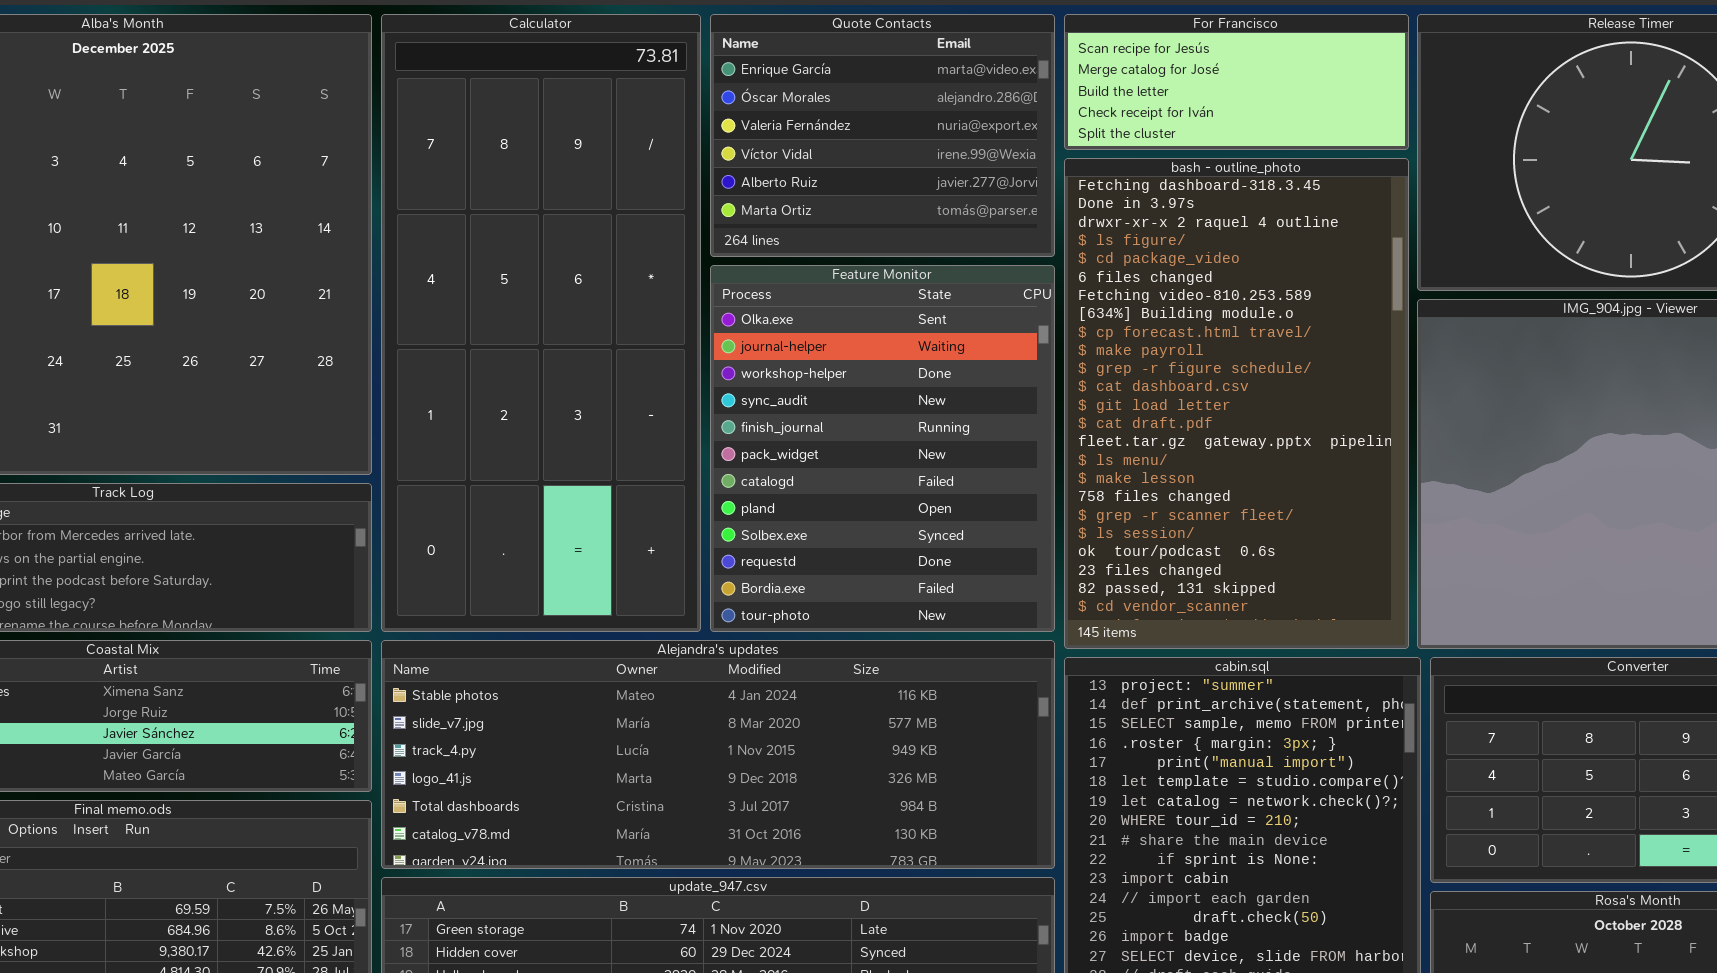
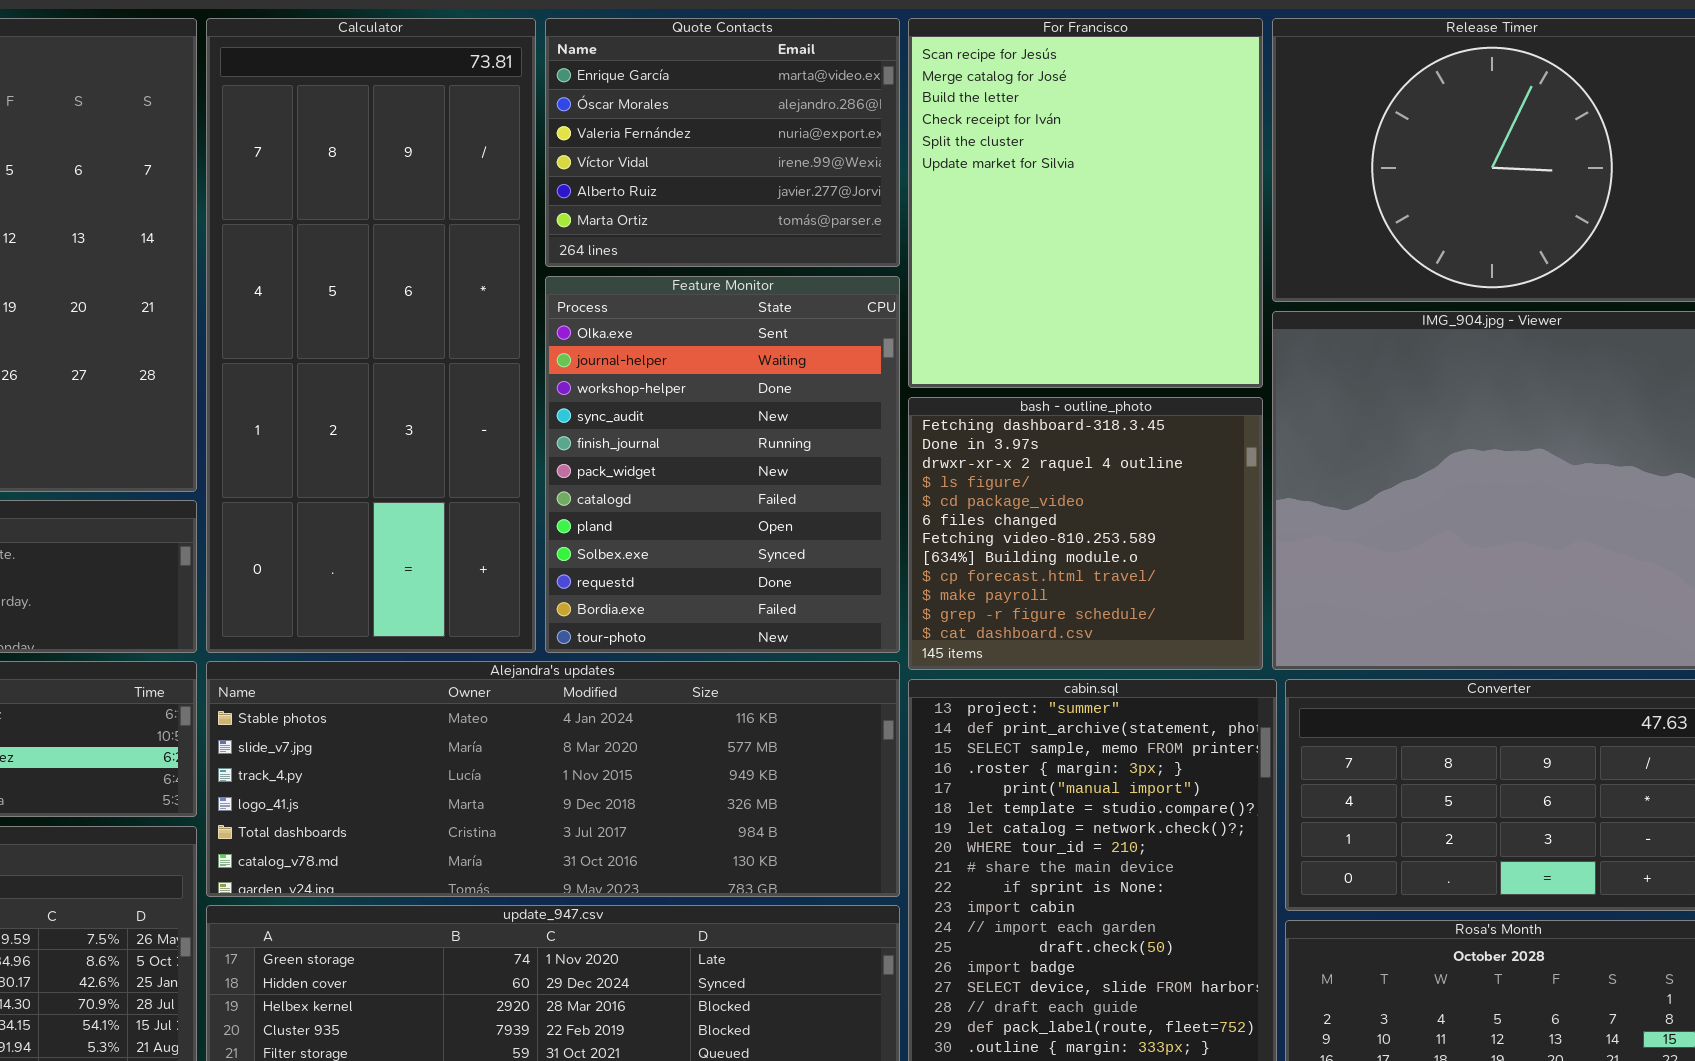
For Francisco: [1064,14,1409,150] -> [908,18,1263,388], resized
bash - outline_photo: [1064,158,1409,649] -> [908,397,1263,670], resized

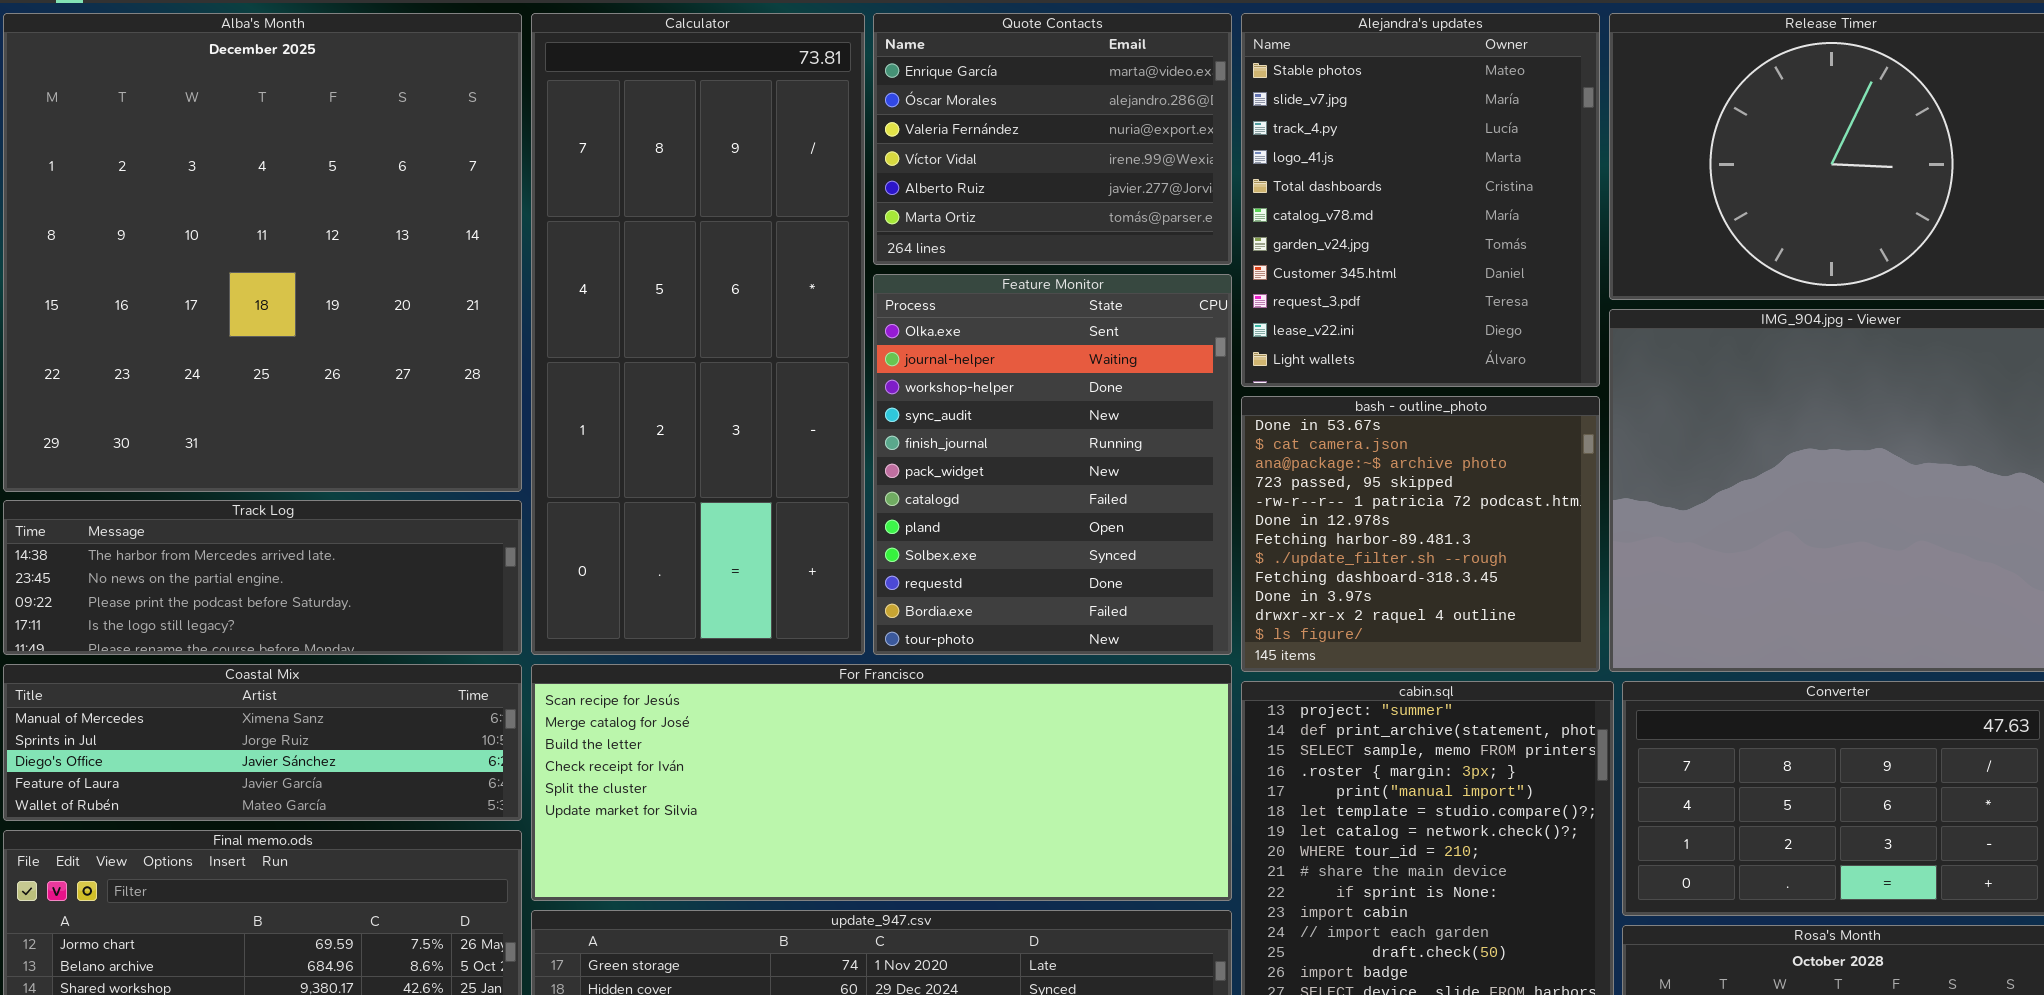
For Francisco: [908,18,1263,388] -> [531,664,1232,901], moved, resized
bash - outline_photo: [908,397,1263,670] -> [1241,396,1600,672], scrolled up 8 rows
Alejandra's updates: [206,661,900,897] -> [1241,13,1600,387], moved, resized

